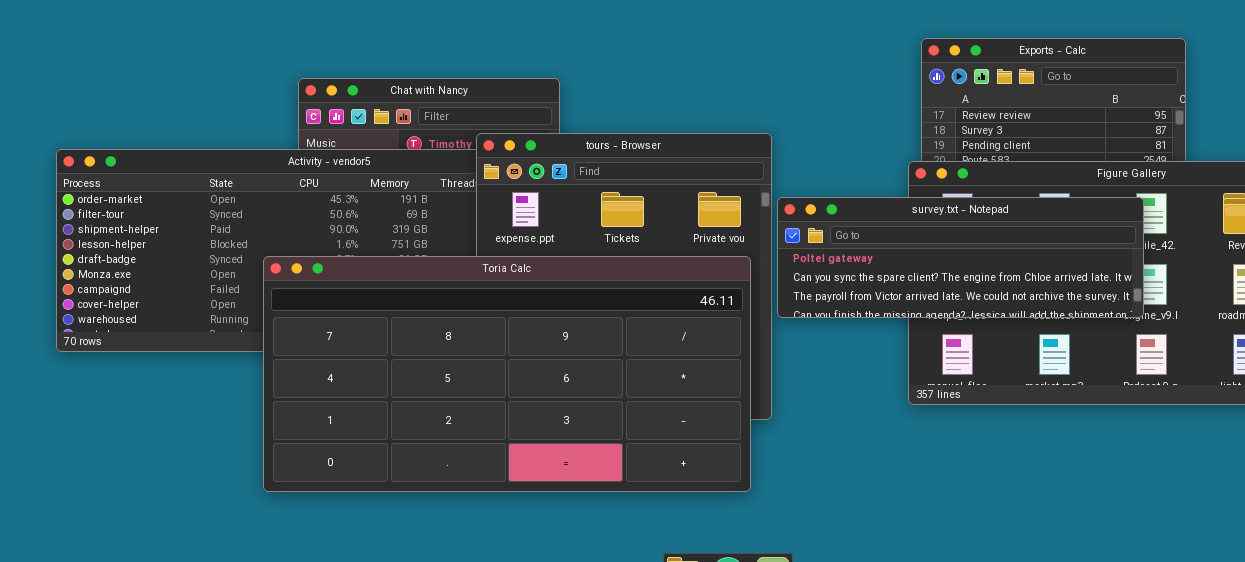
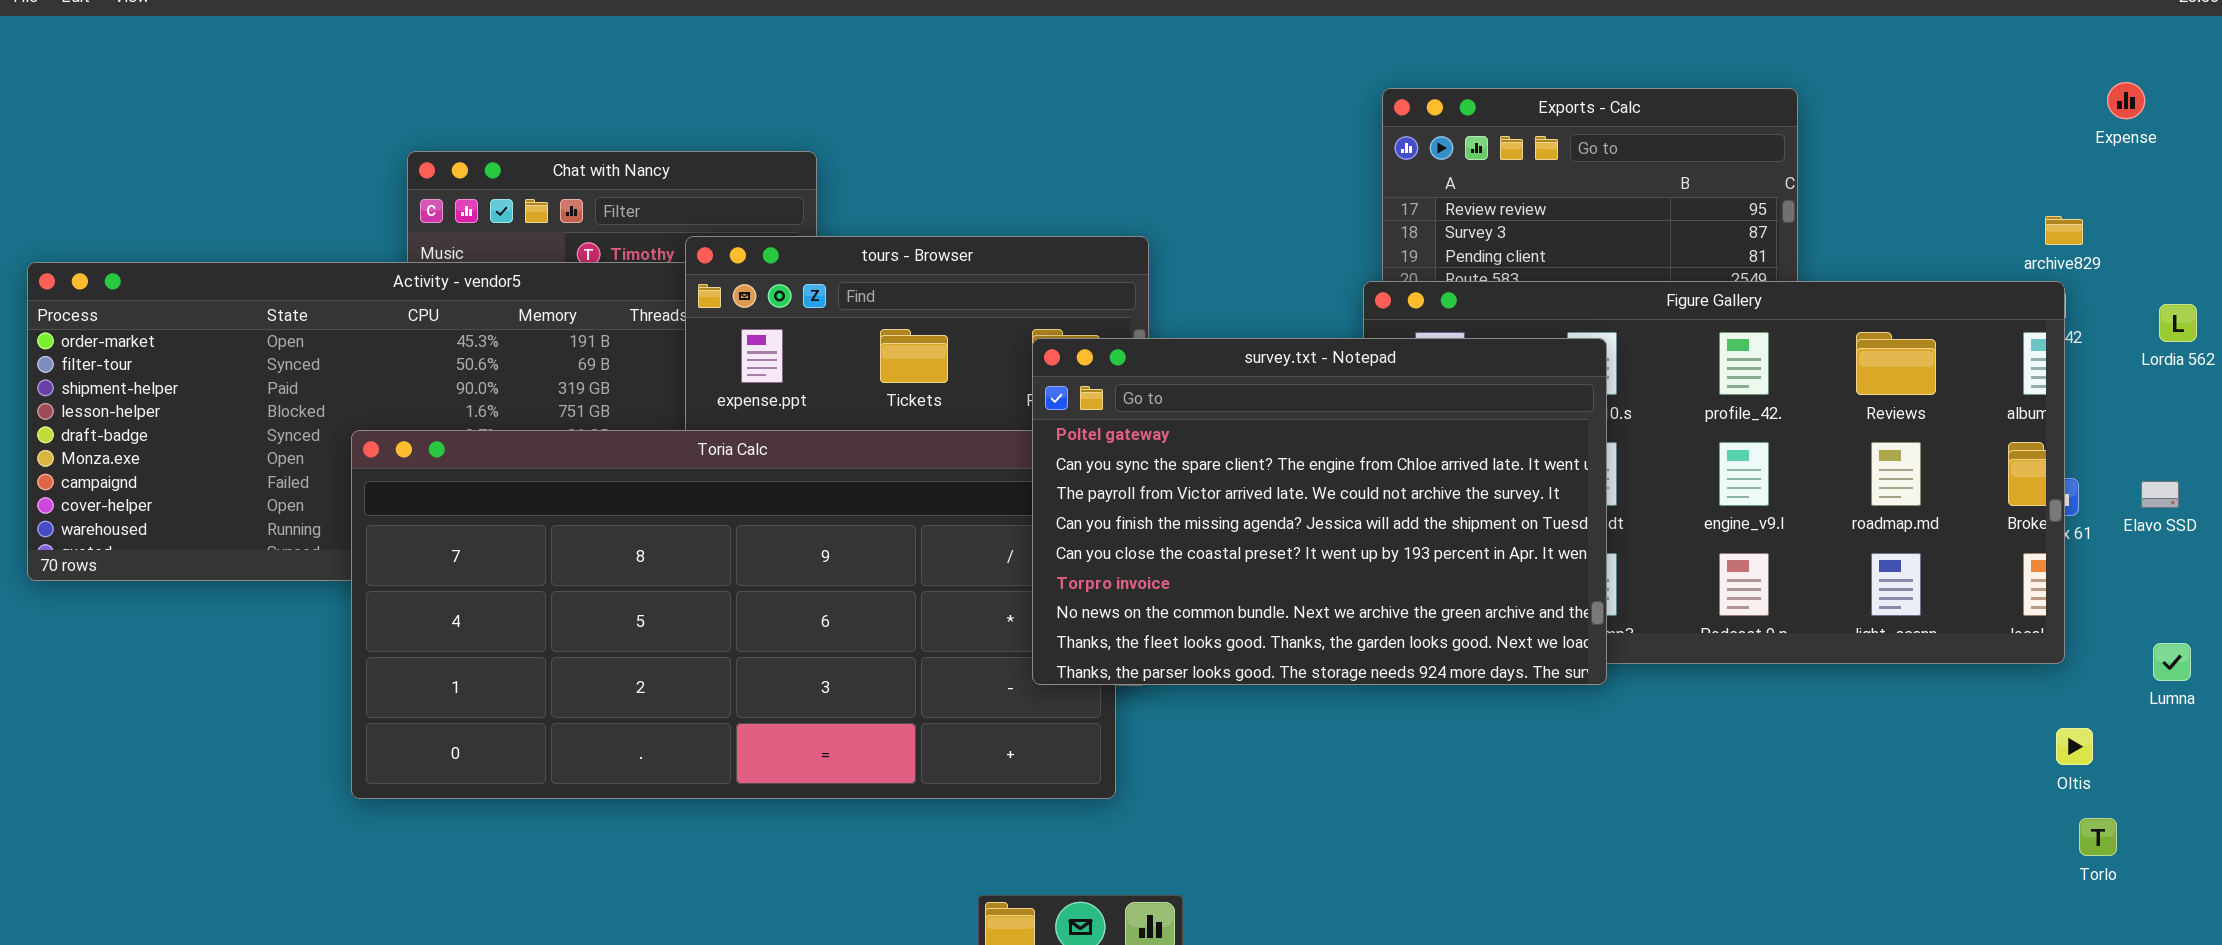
survey.txt - Notepad: [777,197,1144,318] -> [1032,338,1607,685], moved, resized

